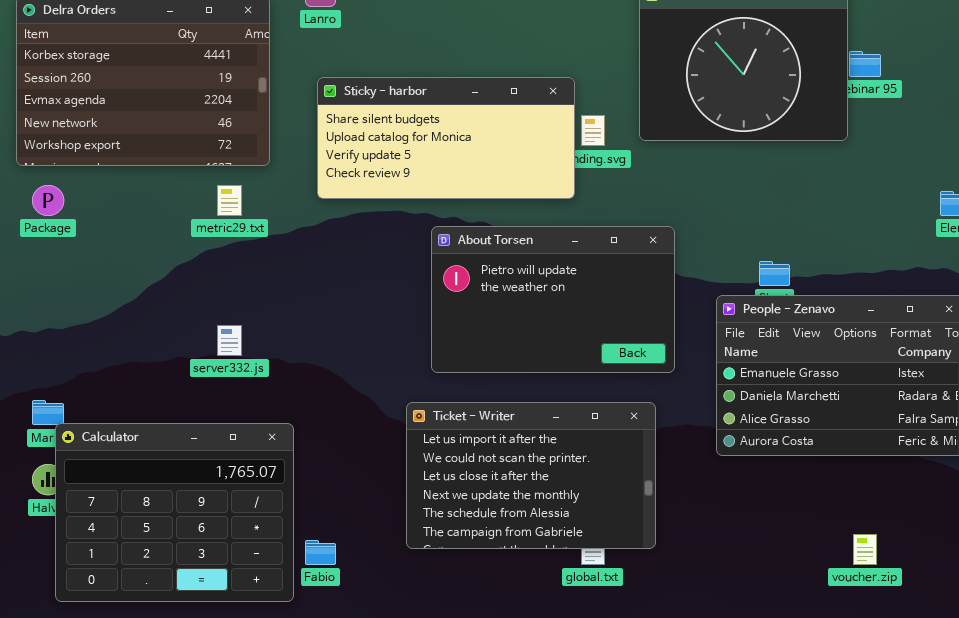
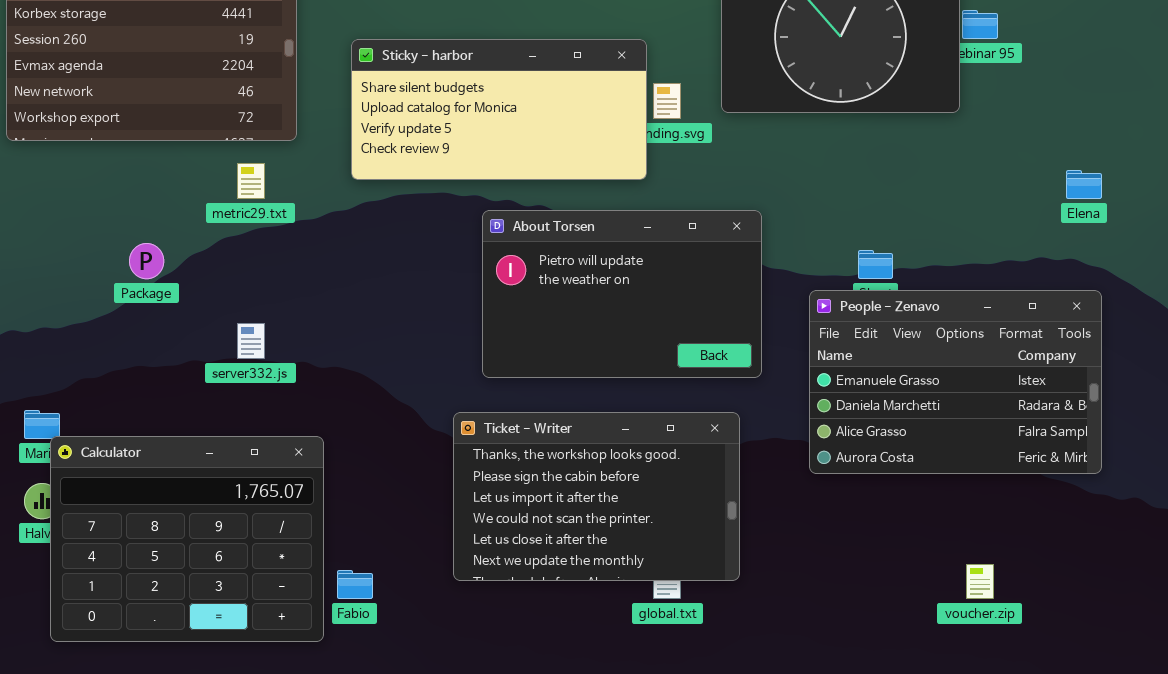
Package: [32,185,64,216] -> [129,243,164,279], moved
Ticket - Writer: [406,402,656,549] -> [453,412,740,581], scrolled up 2 rows

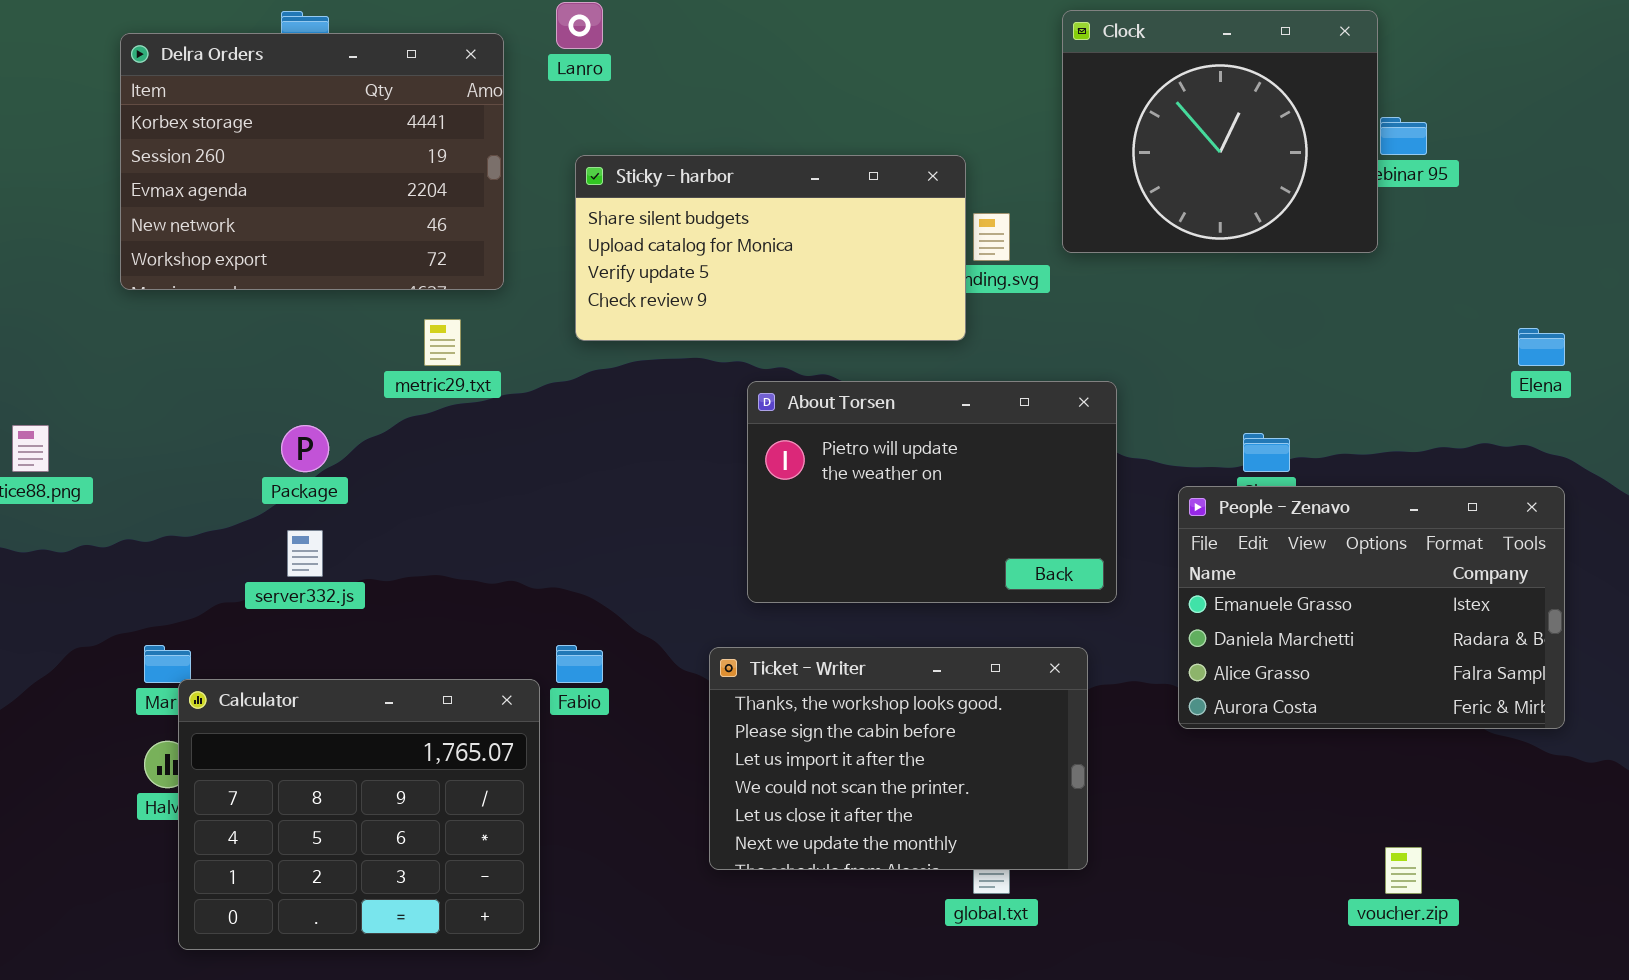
server332.js: [237,323,265,359] -> [287,530,323,577], moved
Fabio: [337,570,373,599] -> [556,645,603,683], moved

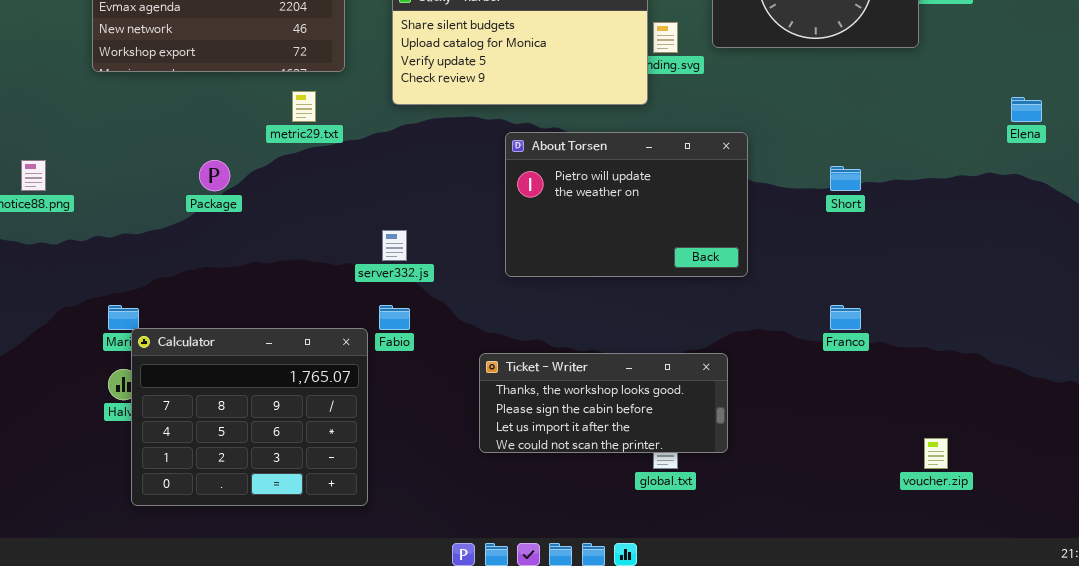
People - Zenavo: [1178,486,1565,729] -> none, closed
server332.js: [287,530,323,577] -> [382,230,407,261], moved
Ticket - Writer: [709,647,1088,870] -> [479,353,728,453], resized

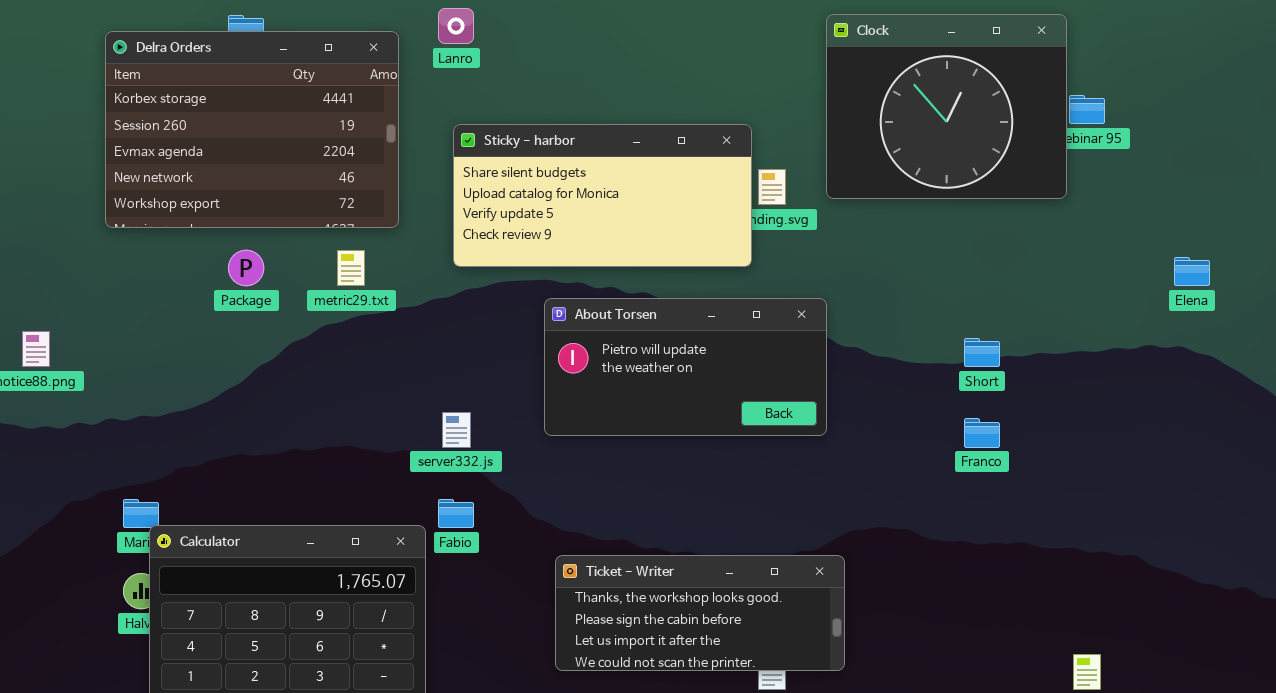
About Torsen: [505,132,748,277] -> [544,298,827,436], moved, resized
Package: [199,160,230,191] -> [228,250,264,286], moved
Franco: [830,305,861,330] -> [964,418,1000,448], moved

